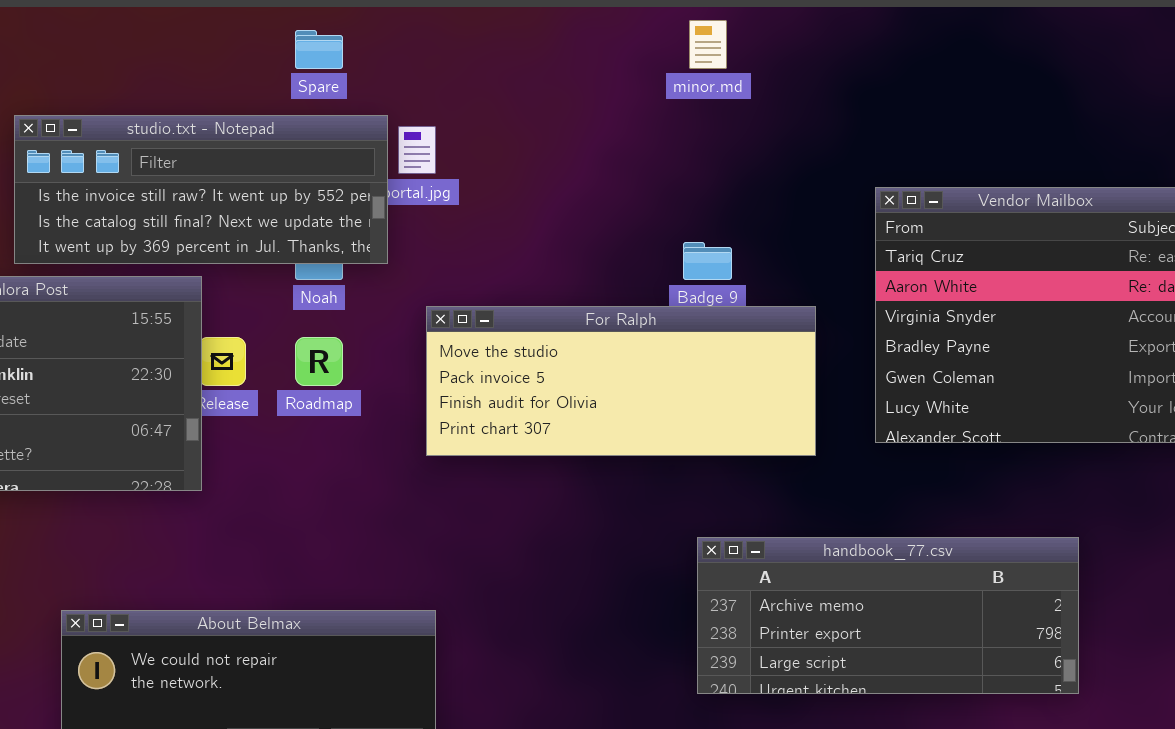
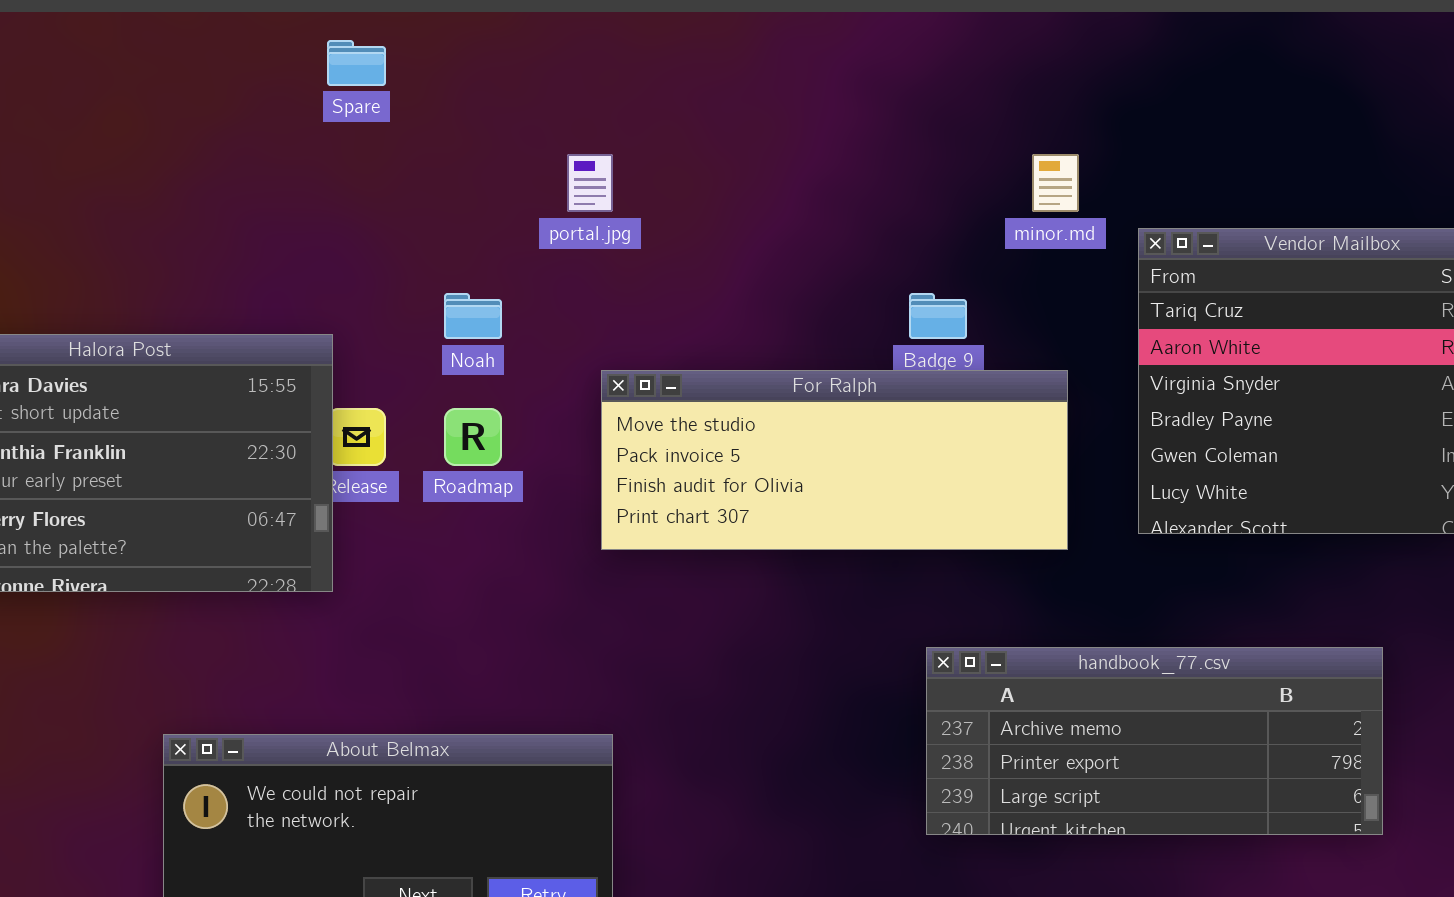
minor.md: [689,20,727,69] -> [1032,154,1079,212], moved
Spare: [295,30,343,69] -> [327,40,386,86], moved
studio.txt - Notepad: [14,115,388,264] -> none, closed

